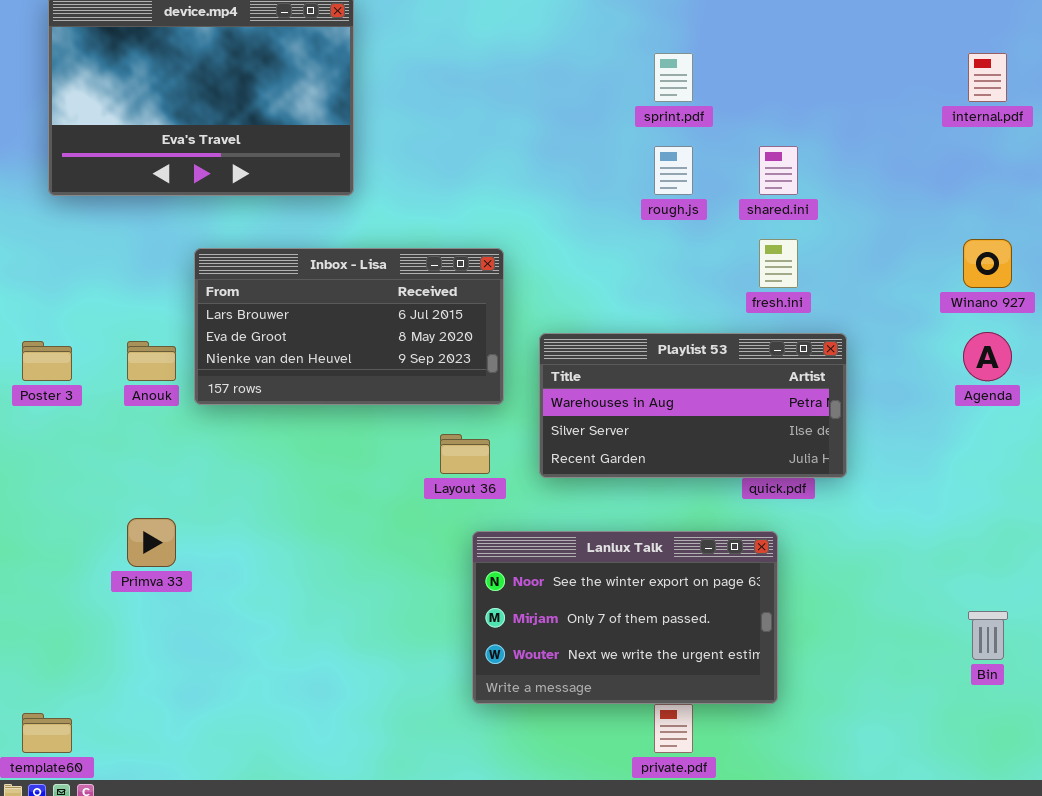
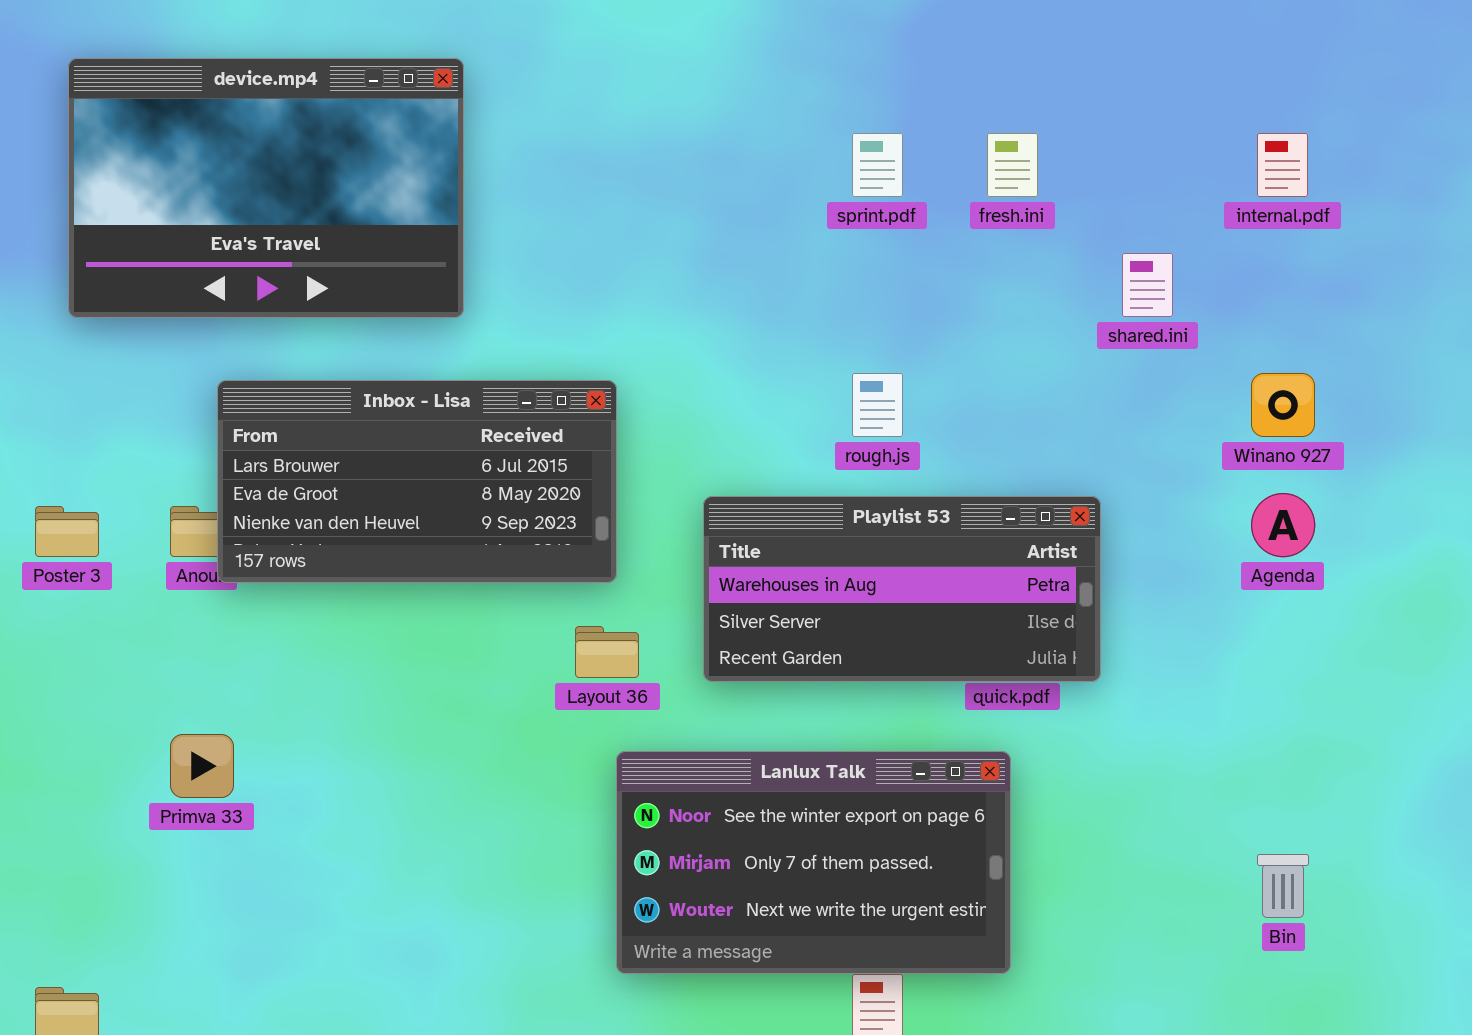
rough.js: [654,146,693,195] -> [852,373,903,437], moved
shared.ini: [759,146,798,195] -> [1122,253,1173,317], moved
fresh.ini: [759,239,798,288] -> [987,133,1038,197], moved
Inbox - Lisa: [194,248,504,405] -> [217,380,617,583], moved

